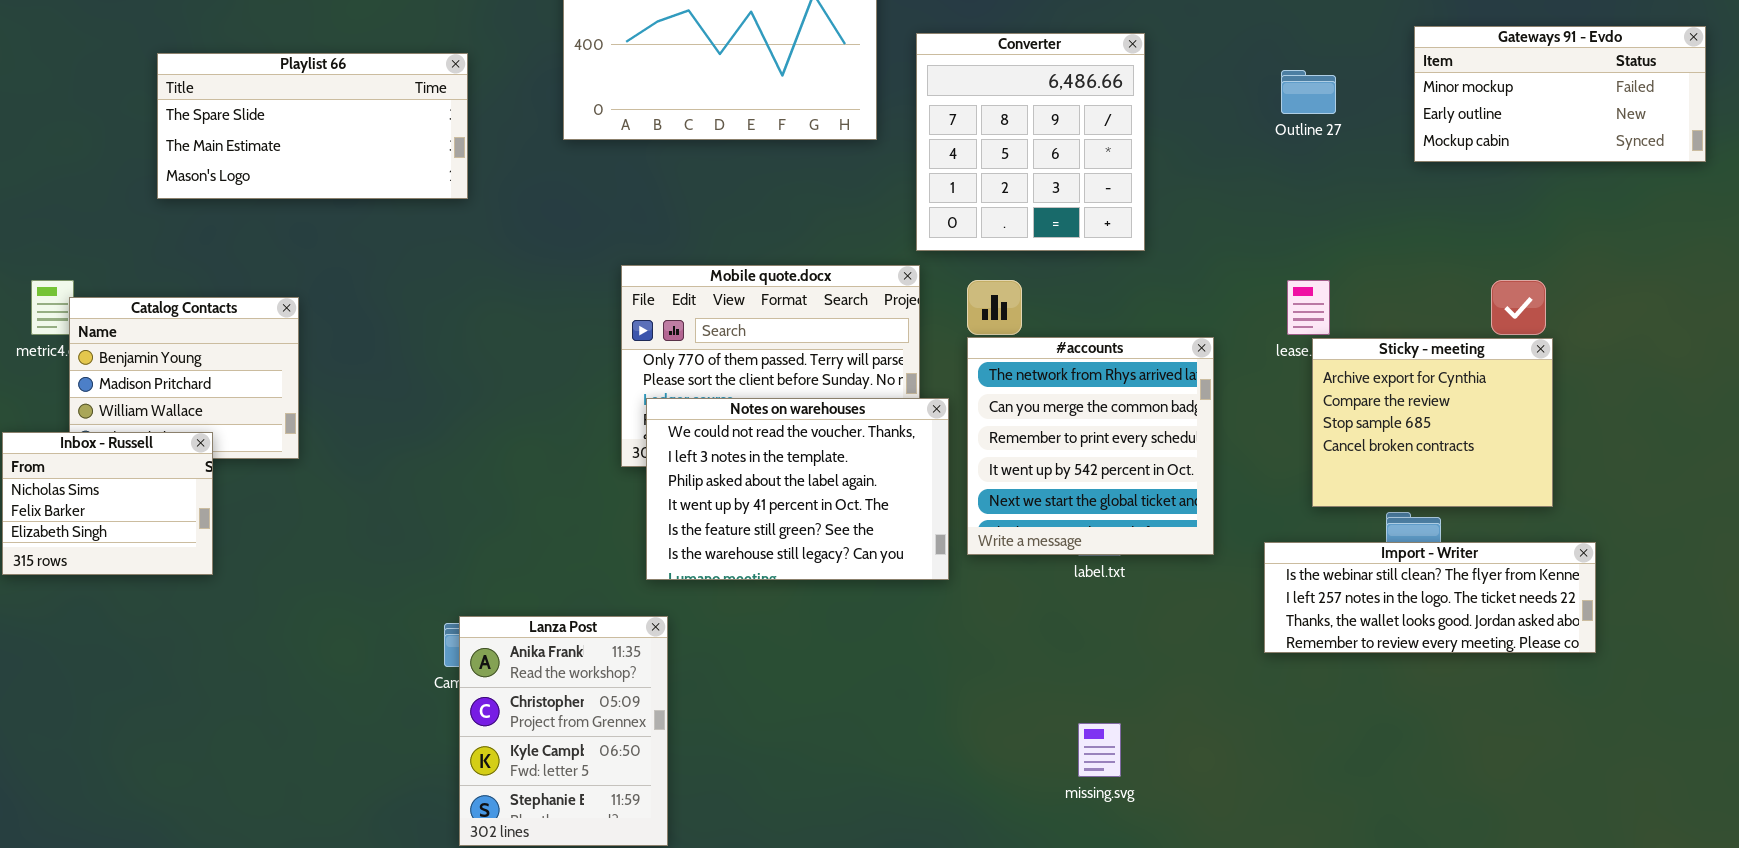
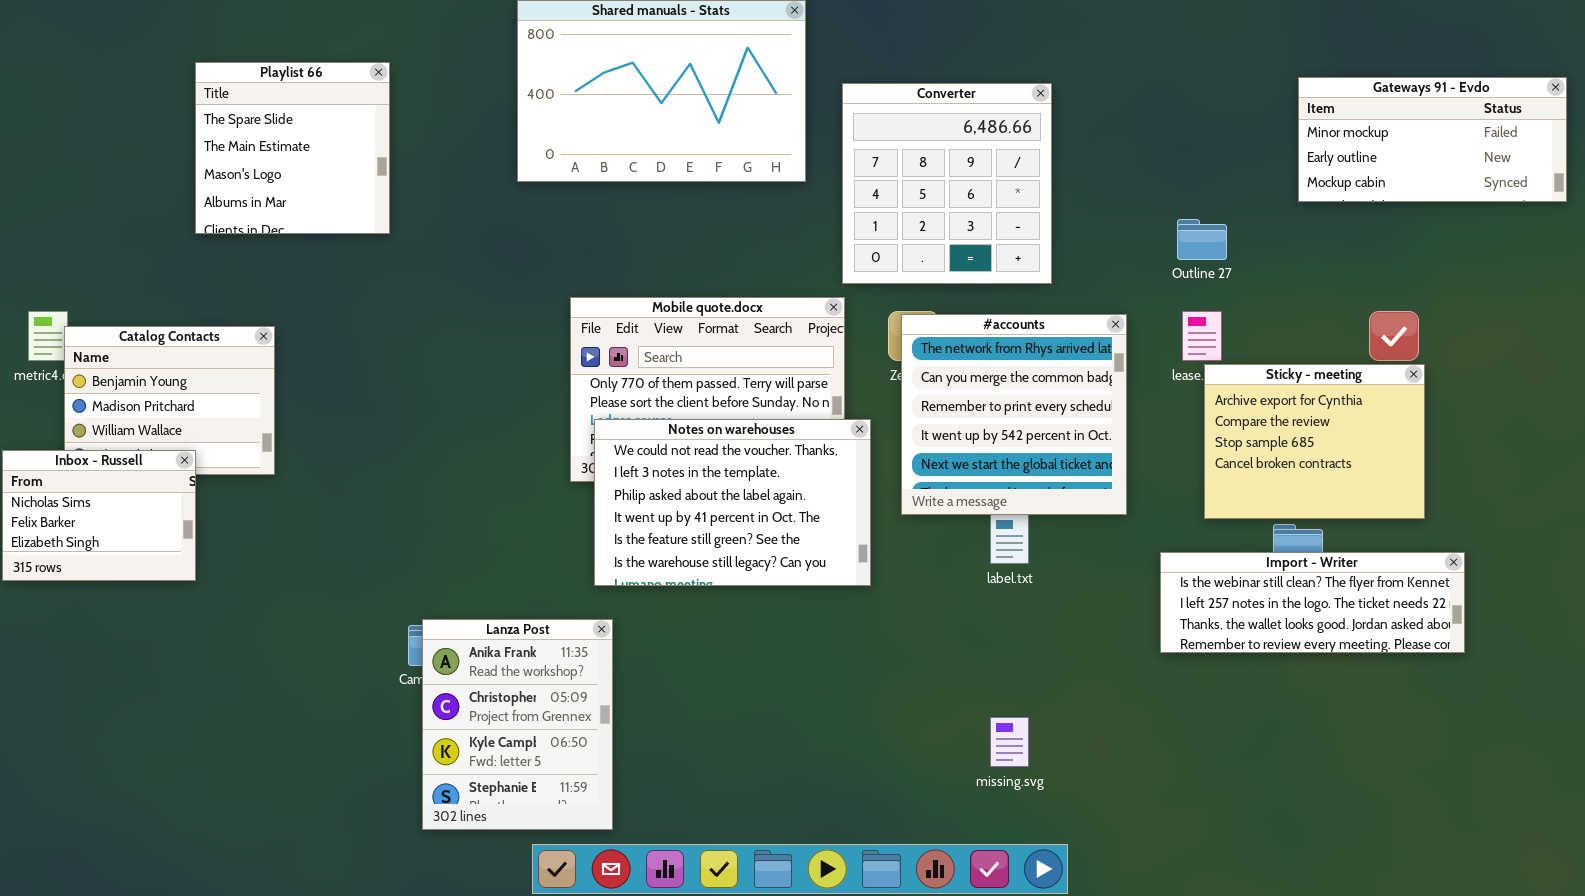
Playlist 66: [157,53,468,199] -> [195,62,390,234], moved, resized
Outline 27: [1281,70,1336,114] -> [1177,219,1227,260], moved
#accounts: [967,337,1214,555] -> [901,314,1127,515], moved

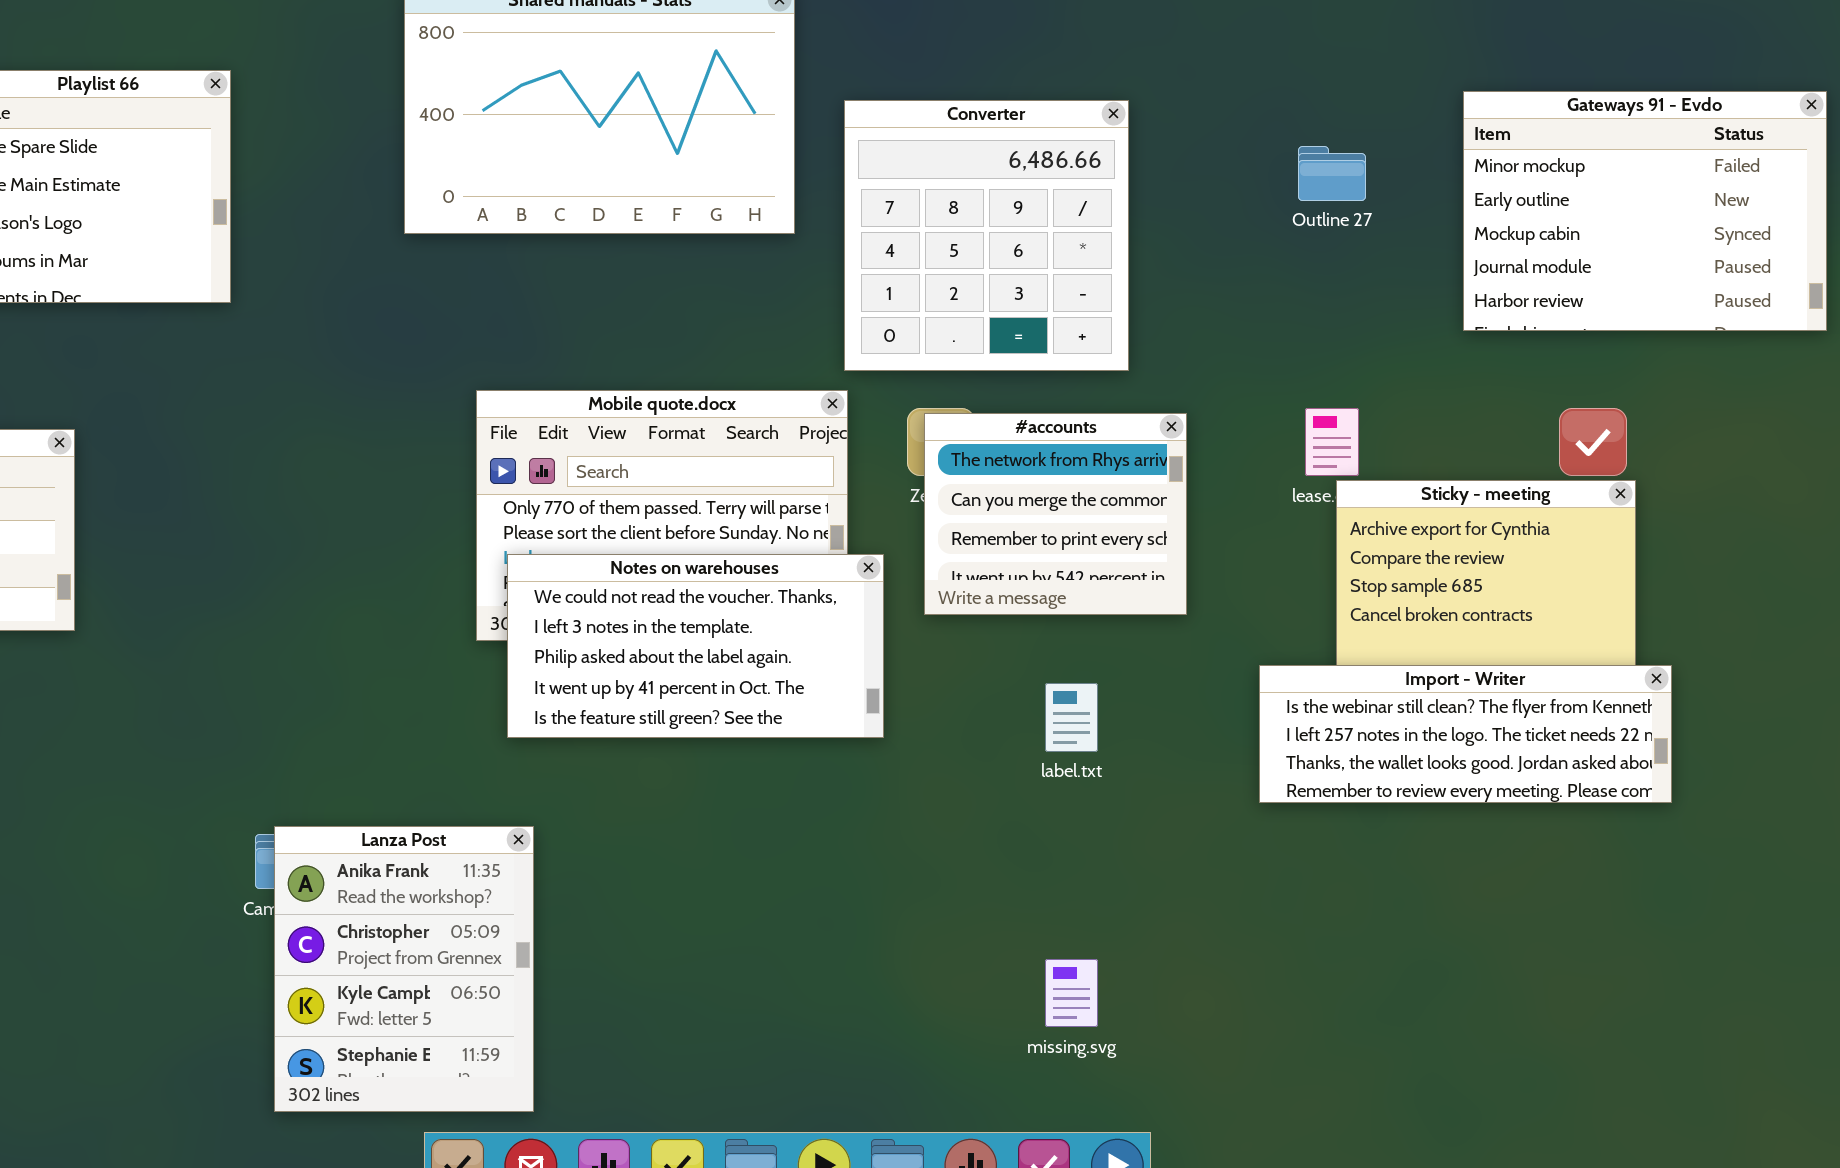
Gateways 91 - Evdo: [1298,77,1567,202] -> [1463,91,1827,331], resized
Outline 27: [1177,219,1227,260] -> [1298,146,1366,201], moved
#accounts: [901,314,1127,515] -> [924,413,1187,615], resized
Notes on warehouses: [594,419,871,586] -> [507,554,884,738], resized
Import - Writer: [1160,552,1465,653] -> [1259,665,1672,803], moved

